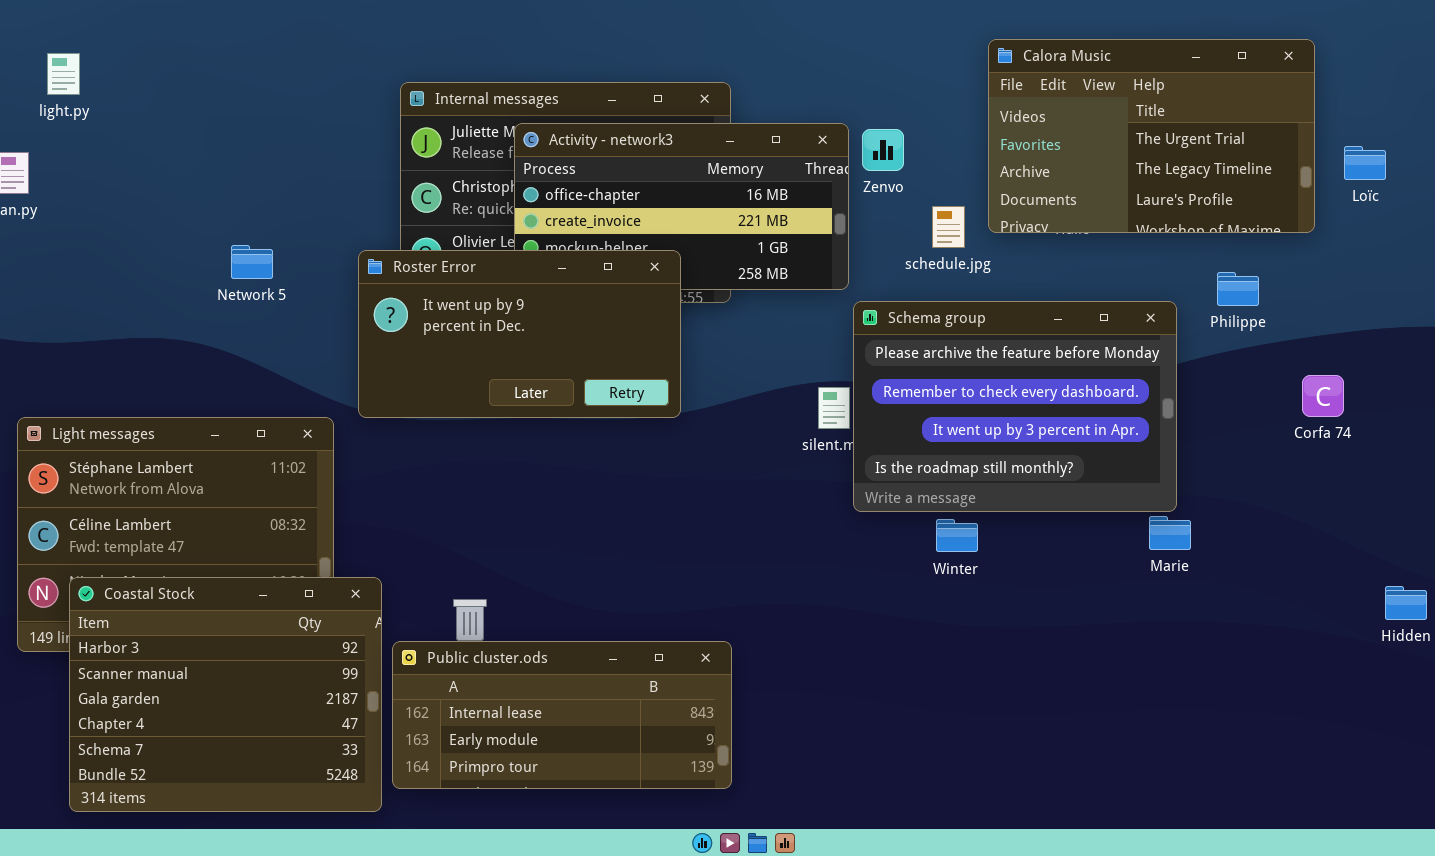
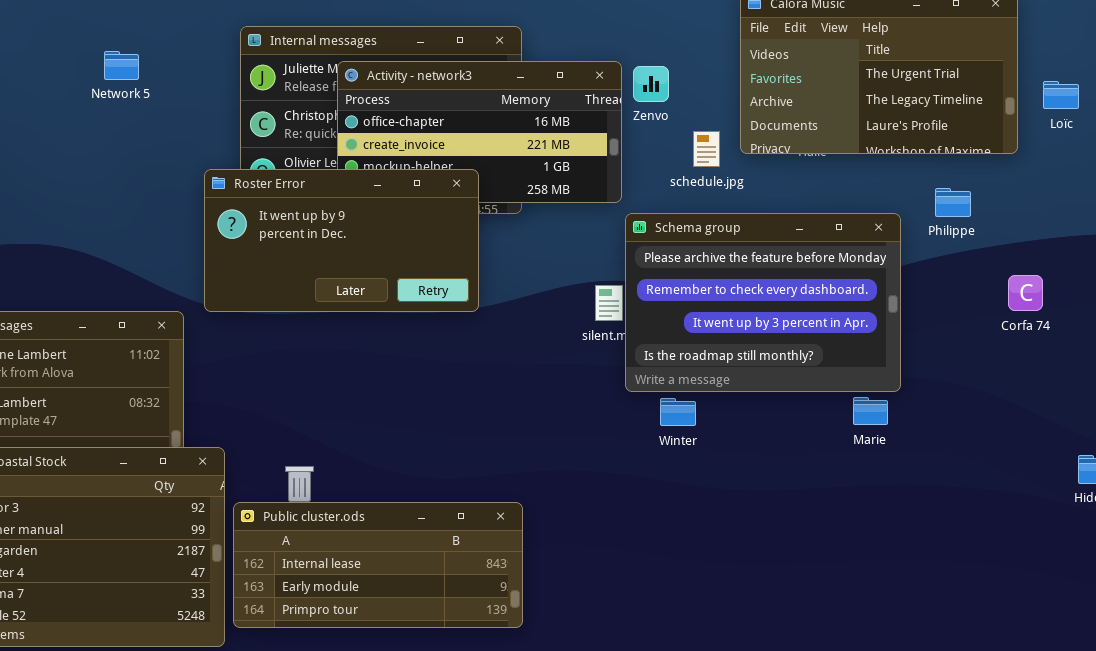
Network 5: [231,245,273,279] -> [104,51,139,80], moved
Marie: [1149,516,1191,550] -> [853,397,888,425], moved
Winter: [936,519,978,552] -> [660,398,696,426], moved

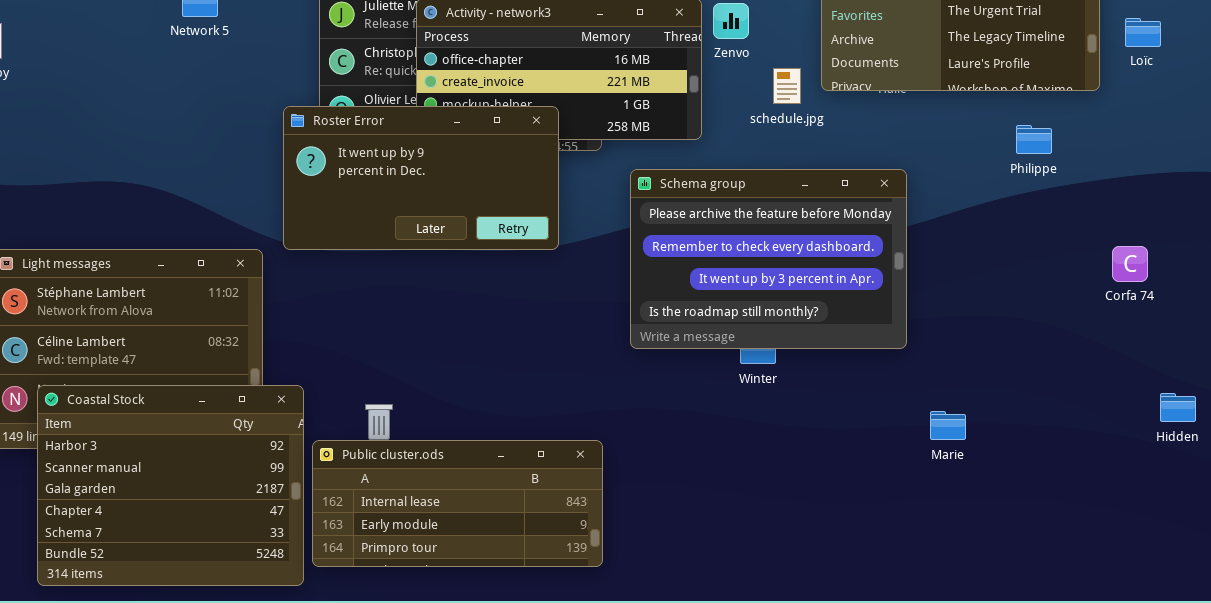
Schema group: [625,213,901,392] -> [630,169,907,349], moved
Corfa 74: [1008,275,1043,311] -> [1112,246,1148,282], moved
Marie: [853,397,888,425] -> [930,411,966,440], moved

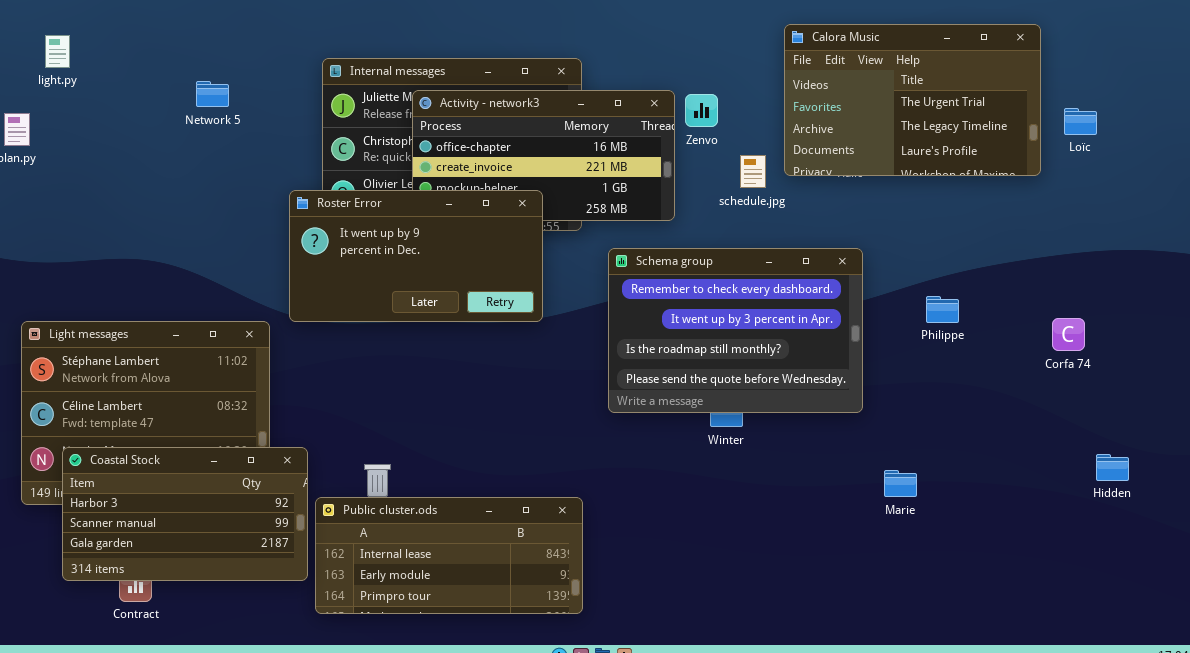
Philippe: [1016,125,1052,154] -> [926,296,959,323], moved
Schema group: [630,169,907,349] -> [608,248,863,413], scrolled down 1 row
Coastal Stock: [37,385,304,586] -> [62,447,308,581], resized

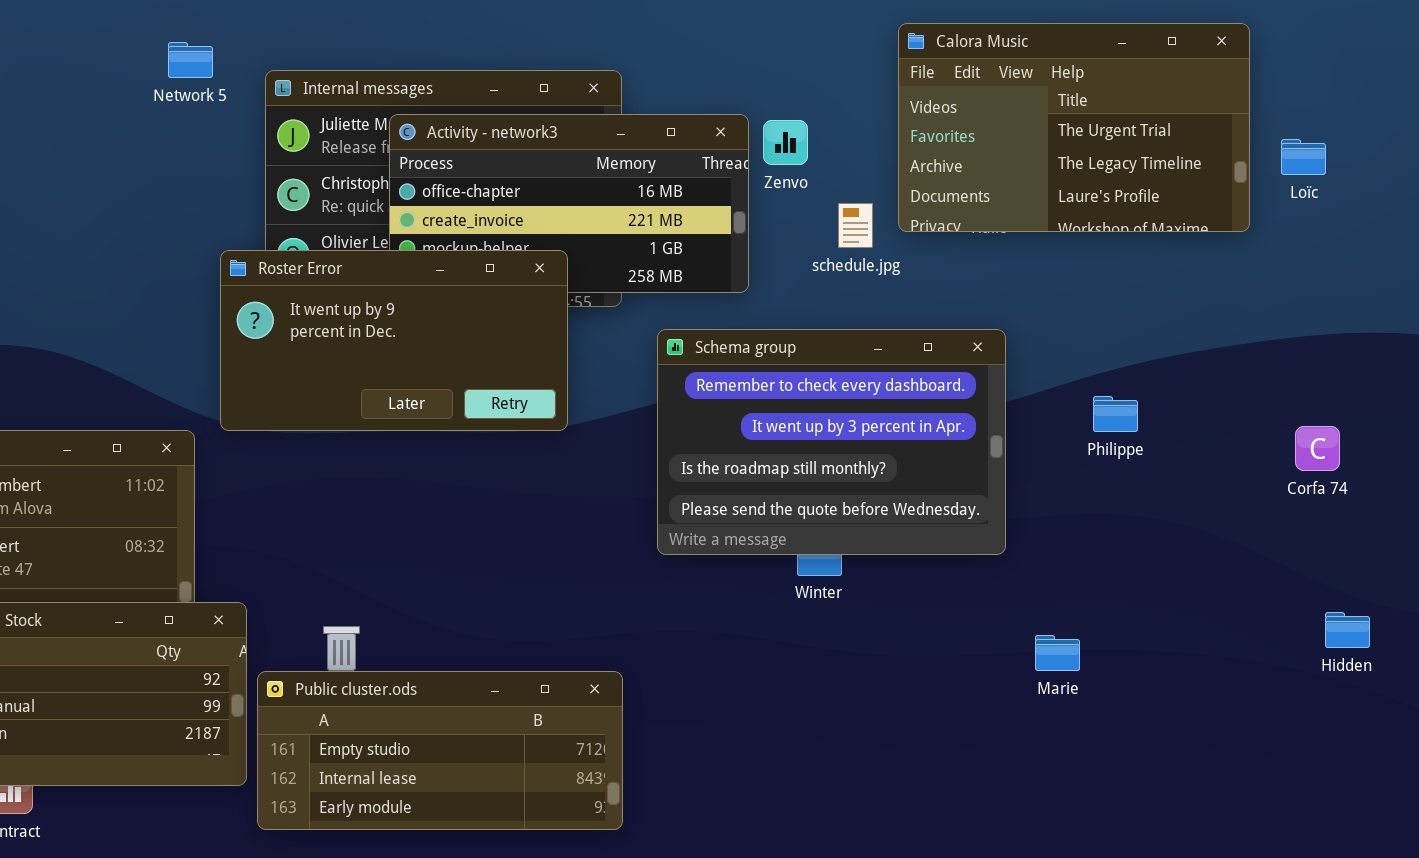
Network 5: [196,81,229,107] -> [168,42,213,78], moved
Corfa 74: [1052,318,1085,351] -> [1295,426,1340,471], moved
Public cluster.ods: [315,497,583,614] -> [257,671,623,830], scrolled up 1 row

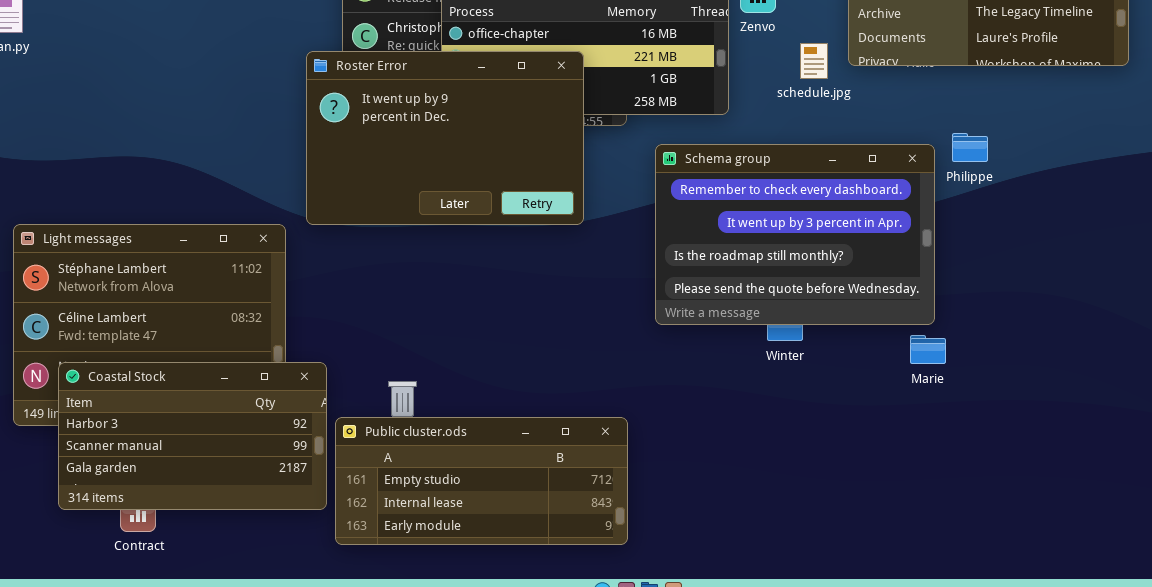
Roster Error: [220,250,568,431] -> [306,51,584,225], resized
Philippe: [1093,396,1138,432] -> [952,133,988,162], moved
Marie: [1035,635,1080,671] -> [910,335,946,364], moved

